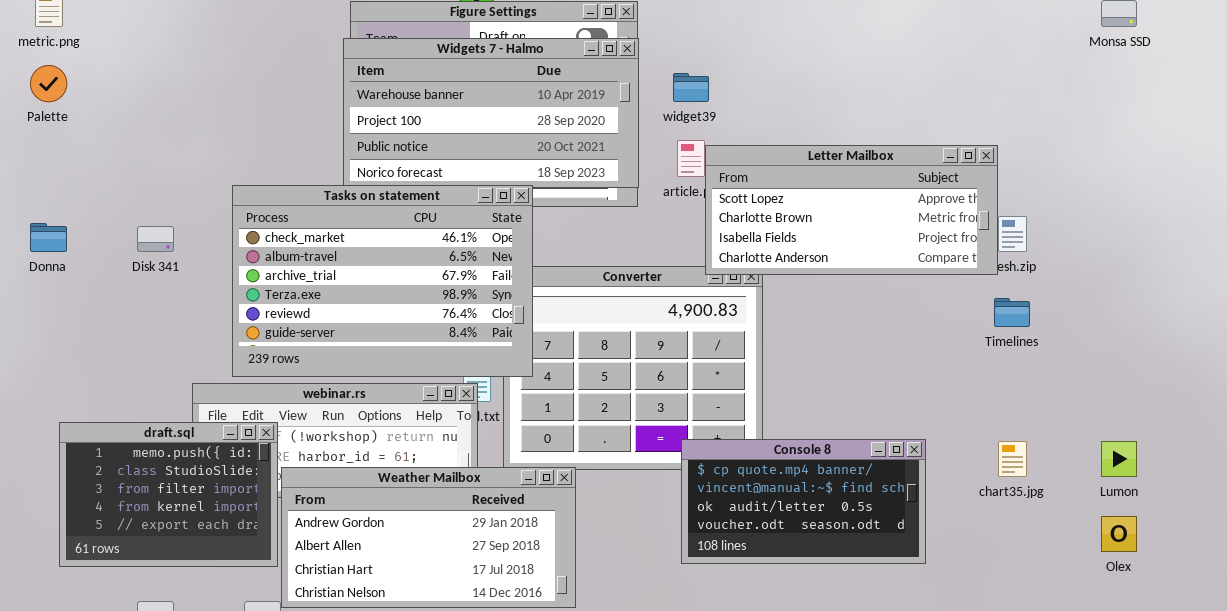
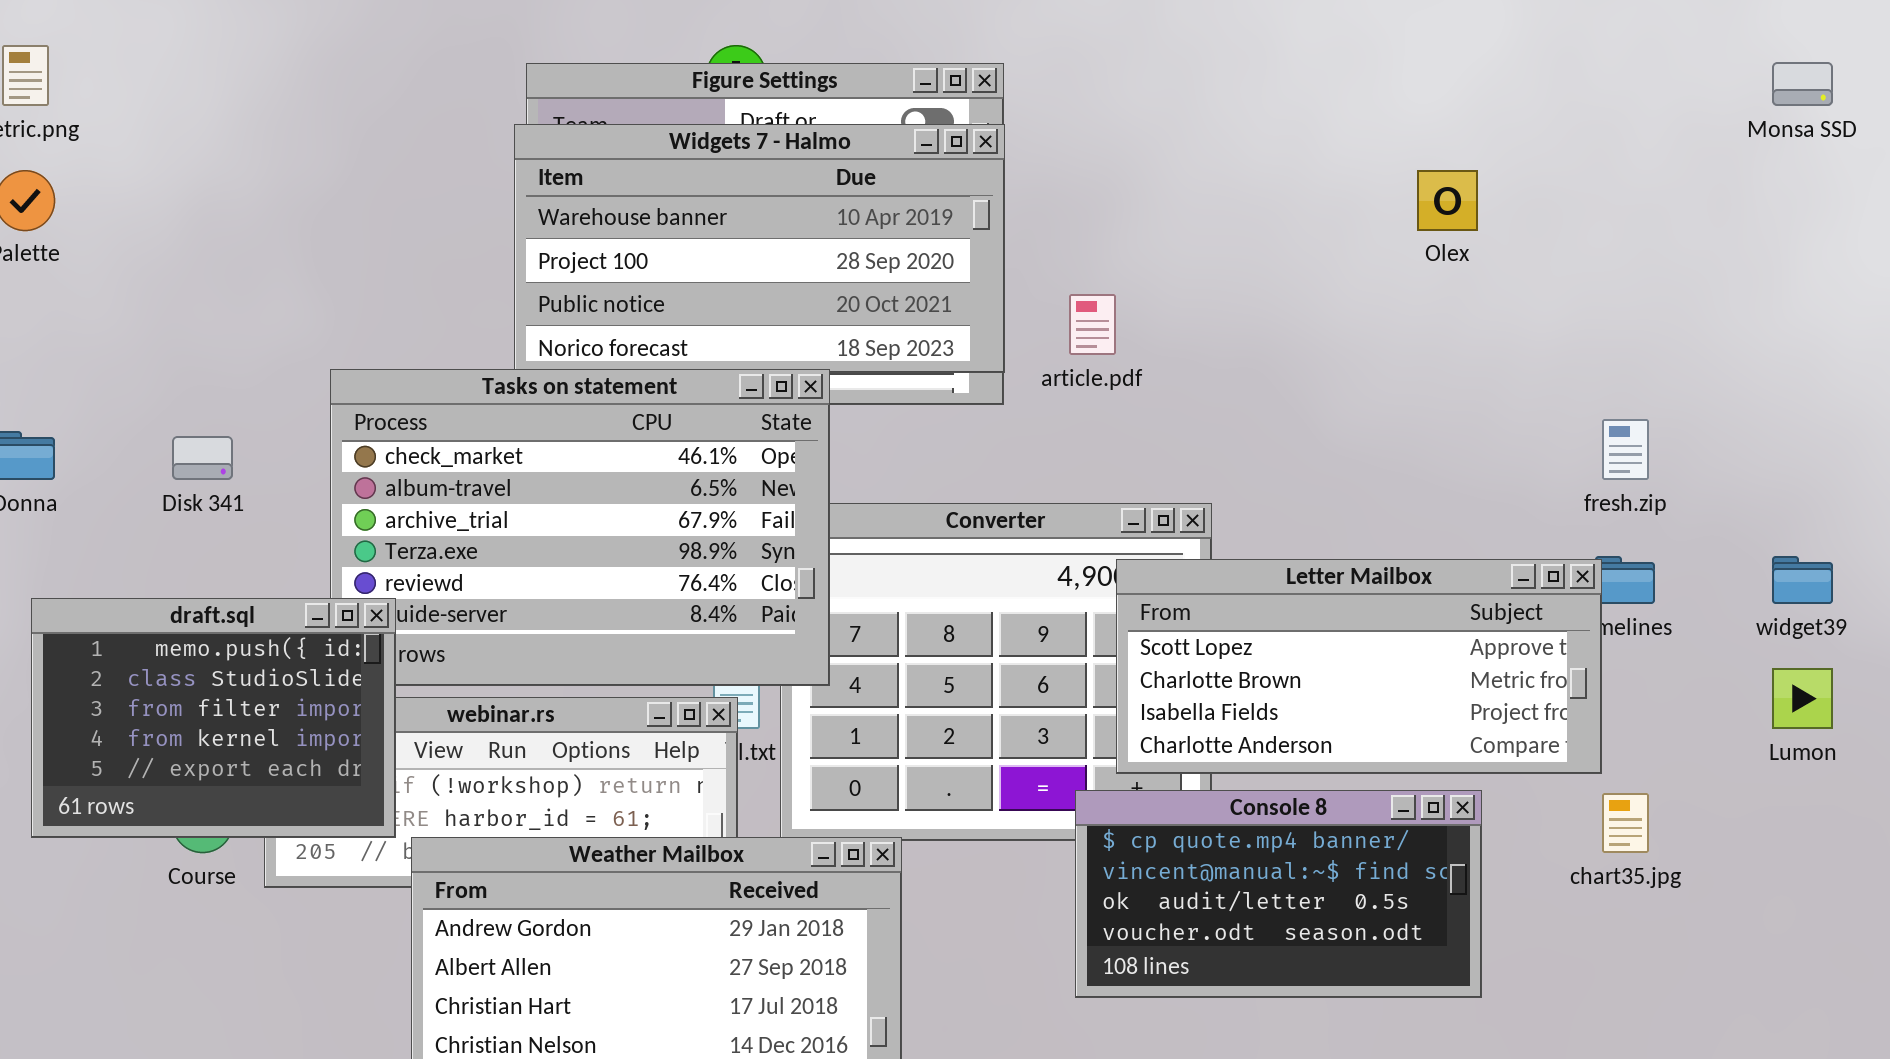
widget39: [673,73,709,102] -> [1772,556,1833,604], moved
Letter Mailbox: [705,145,998,275] -> [1116,559,1602,774], moved
draft.sql: [59,422,278,567] -> [31,598,396,838], moved
Lumon: [1101,441,1137,477] -> [1772,668,1833,729], moved
Olex: [1101,516,1137,552] -> [1417,170,1478,231], moved

